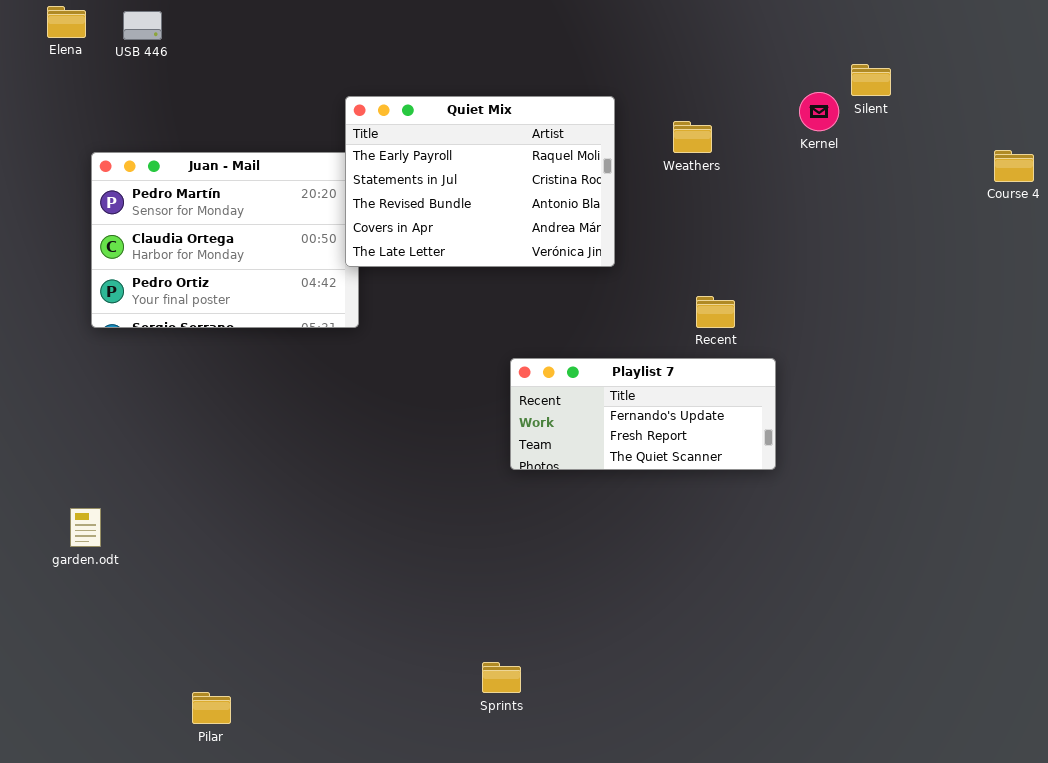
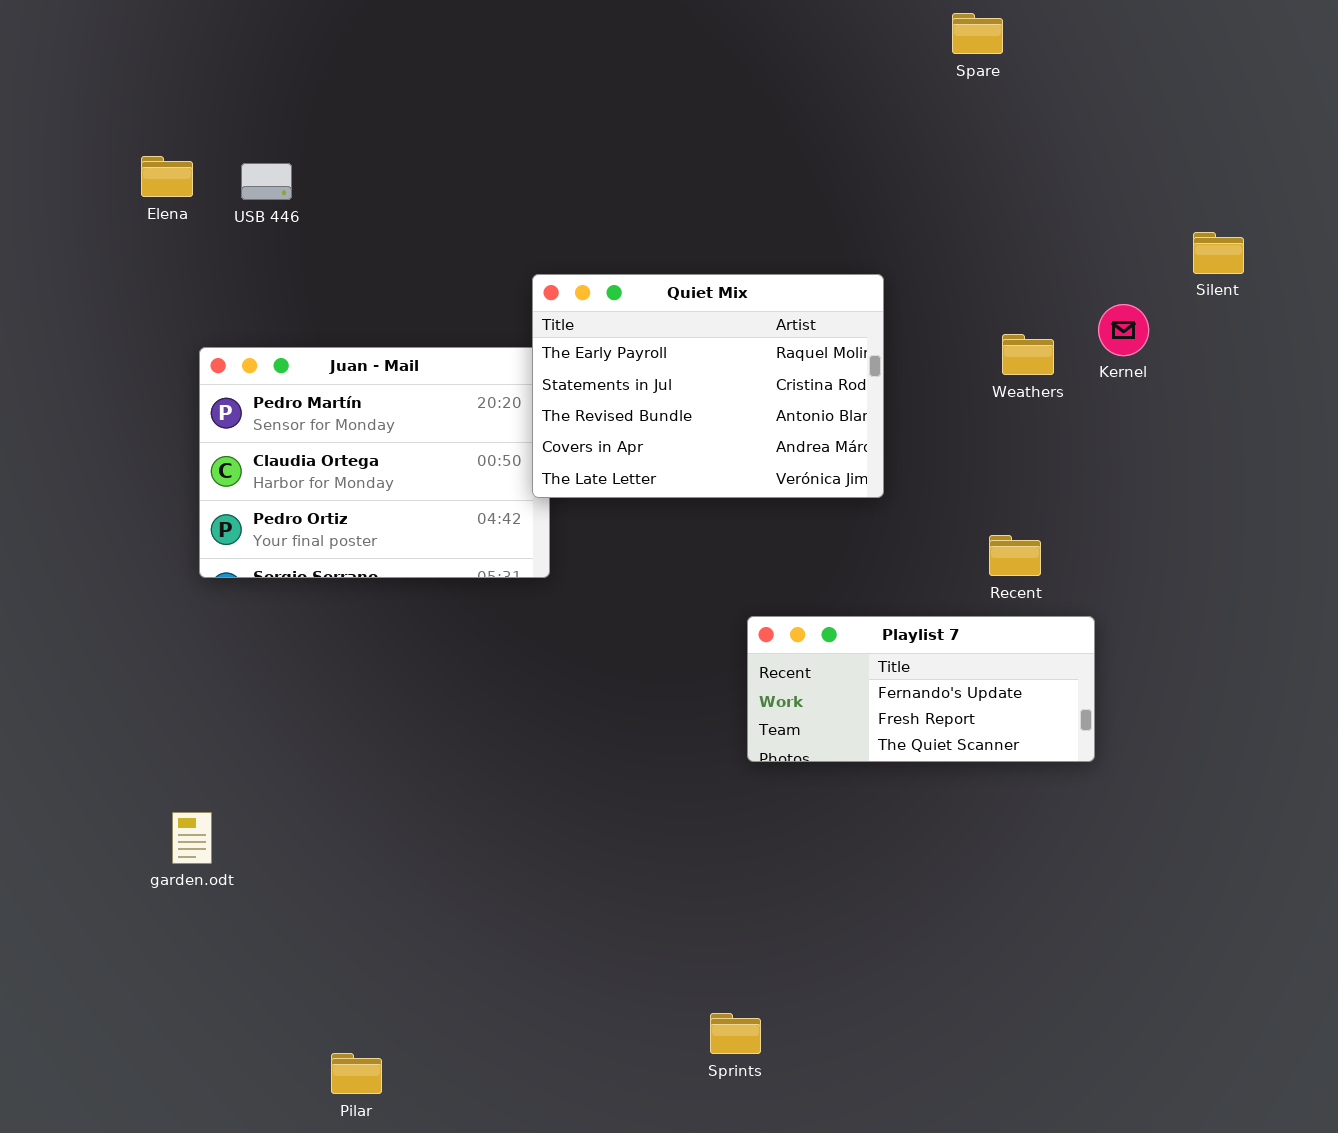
Kernel: [799,92,839,131] -> [1098,304,1149,356], moved
Weathers: [673,121,712,153] -> [1002,334,1054,375], moved

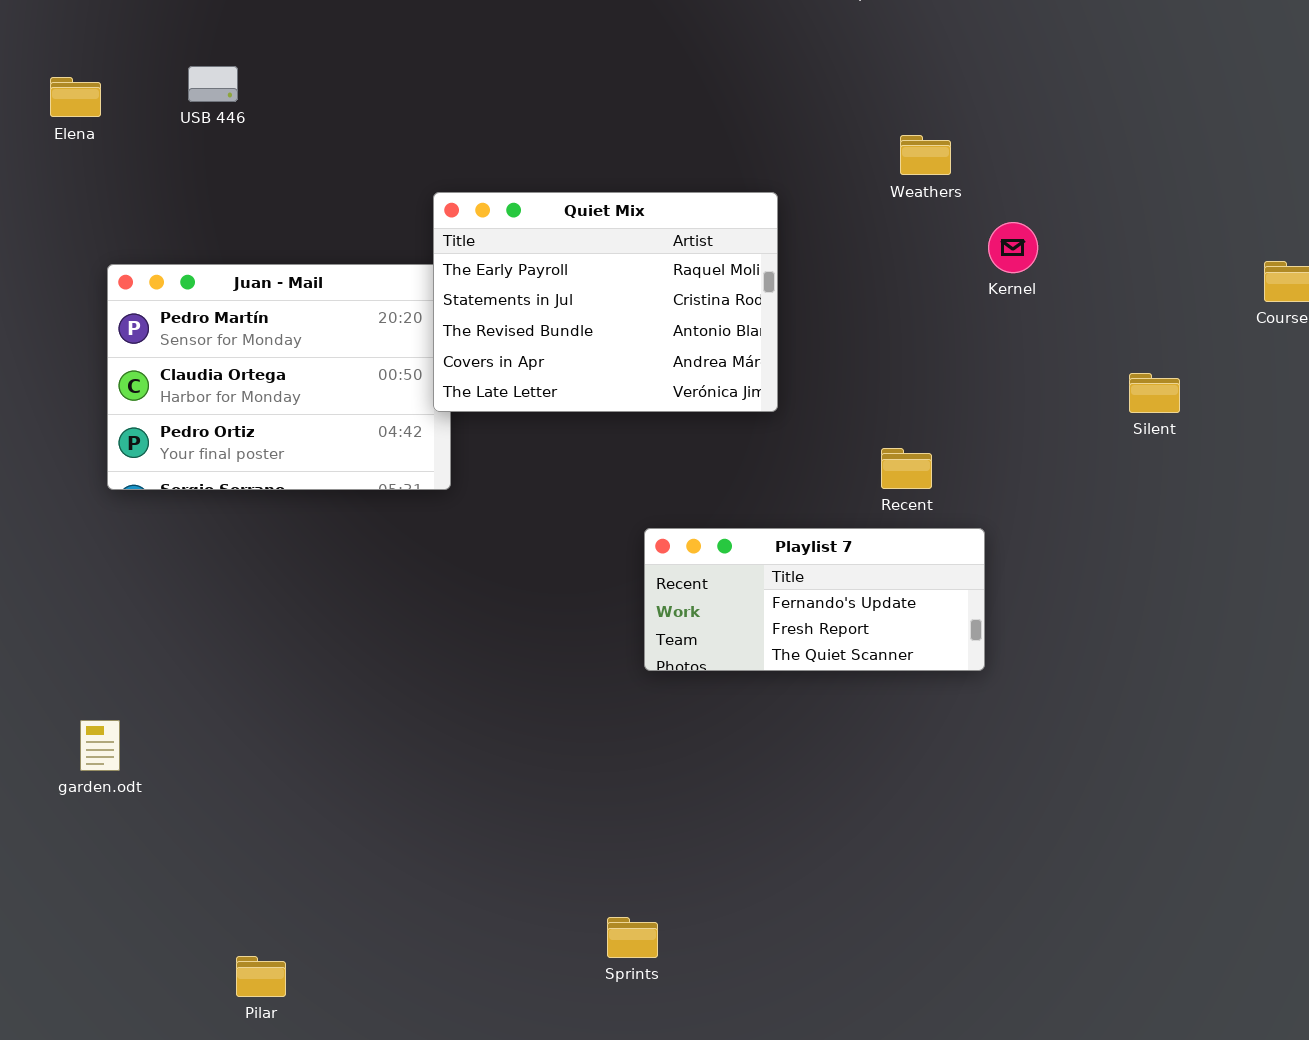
USB 446: [241,163,292,200] -> [188,66,238,102], moved
Silent: [1193,232,1244,274] -> [1129,373,1180,413], moved
Weathers: [1002,334,1054,375] -> [900,135,951,175], moved

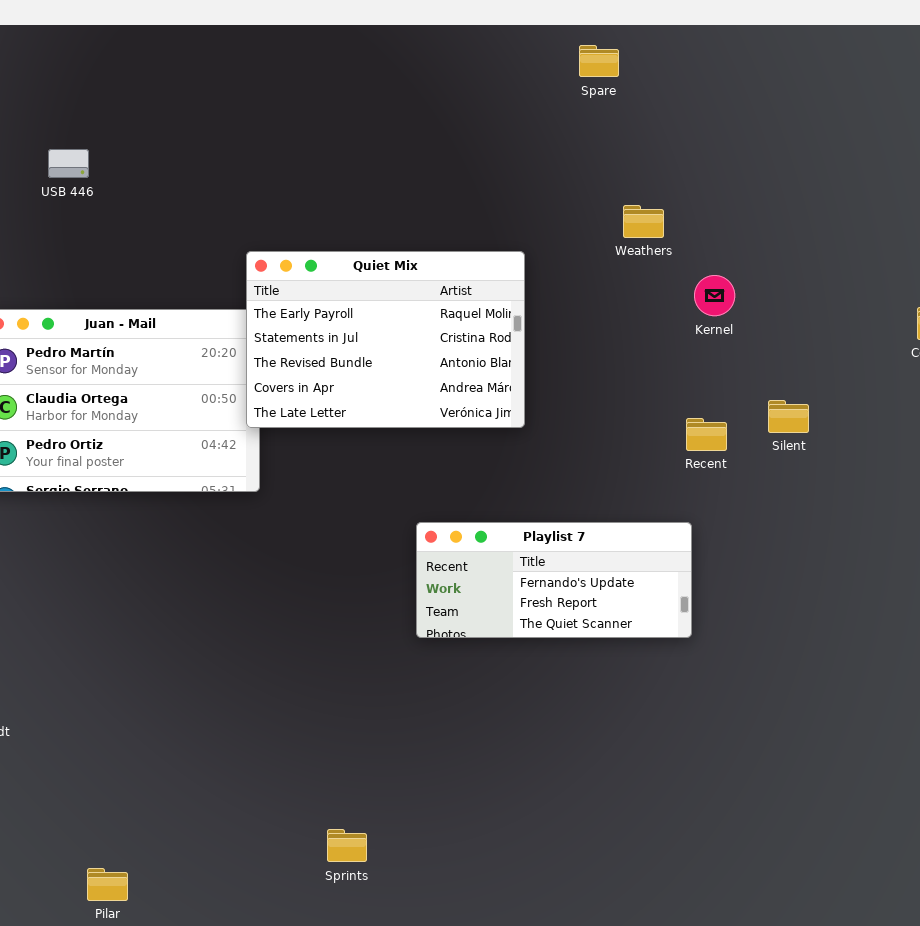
Silent: [1129,373,1180,413] -> [768,400,809,433], moved
Recent: [881,448,932,489] -> [686,418,727,451], moved
Sprints: [607,917,658,958] -> [327,829,367,862], moved

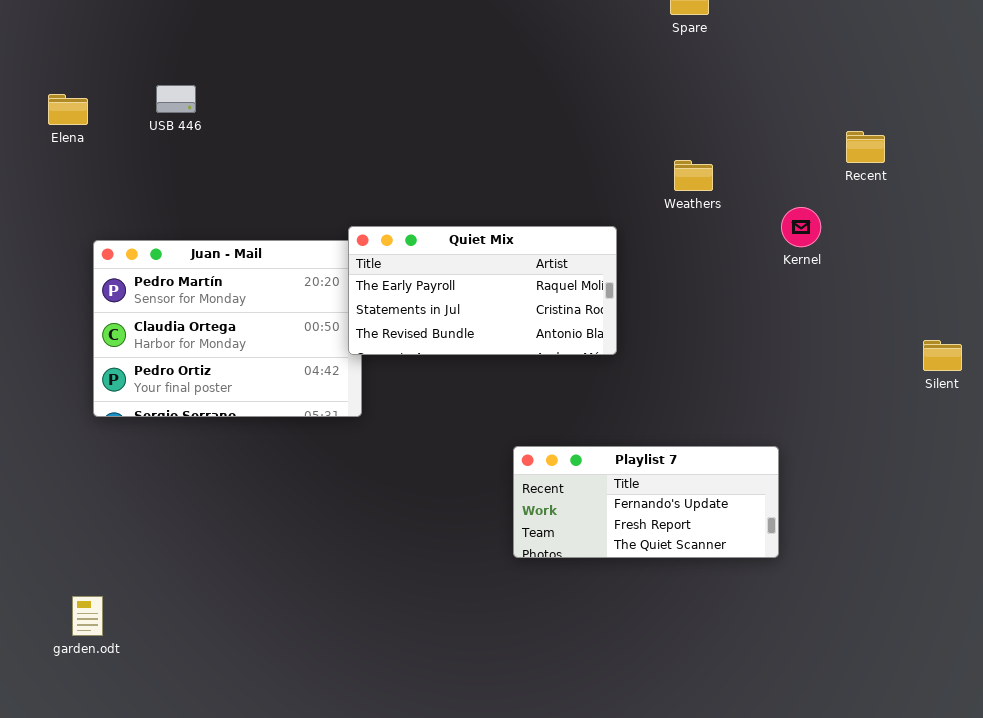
Weathers: [623,205,664,238] -> [674,160,713,191], moved
Quiet Mix: [246,251,525,428] -> [348,226,617,355], resized
Silent: [768,400,809,433] -> [923,340,962,371], moved
Recent: [686,418,727,451] -> [846,131,885,163], moved

